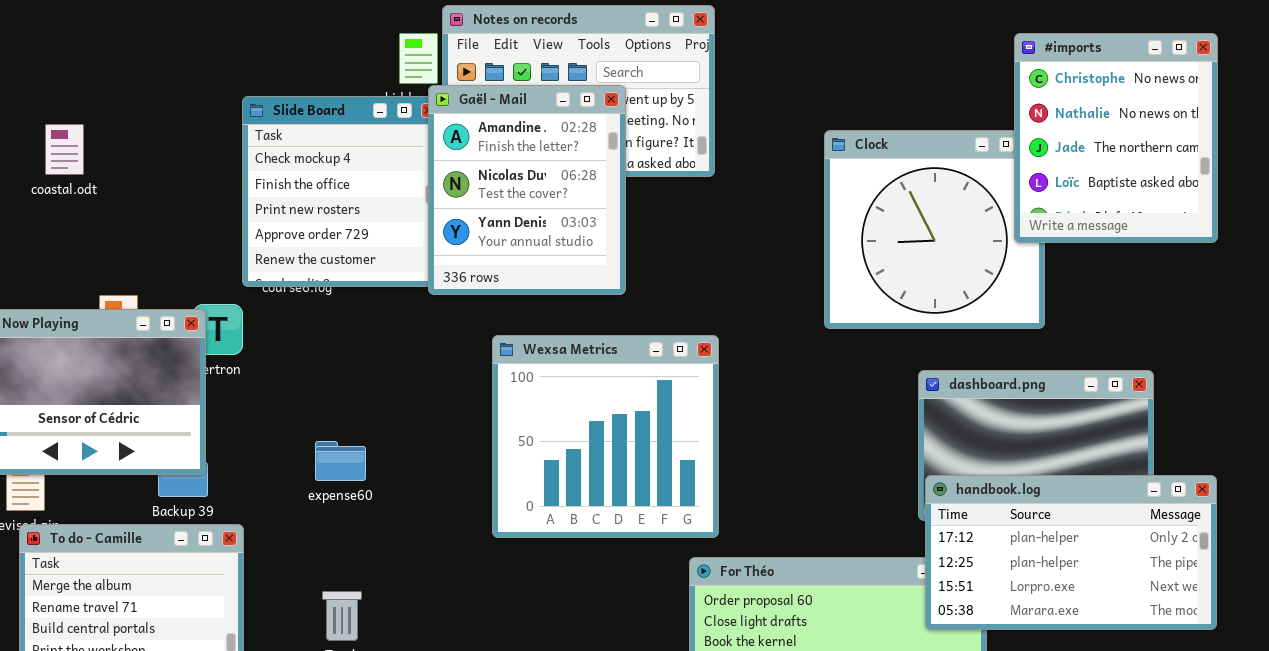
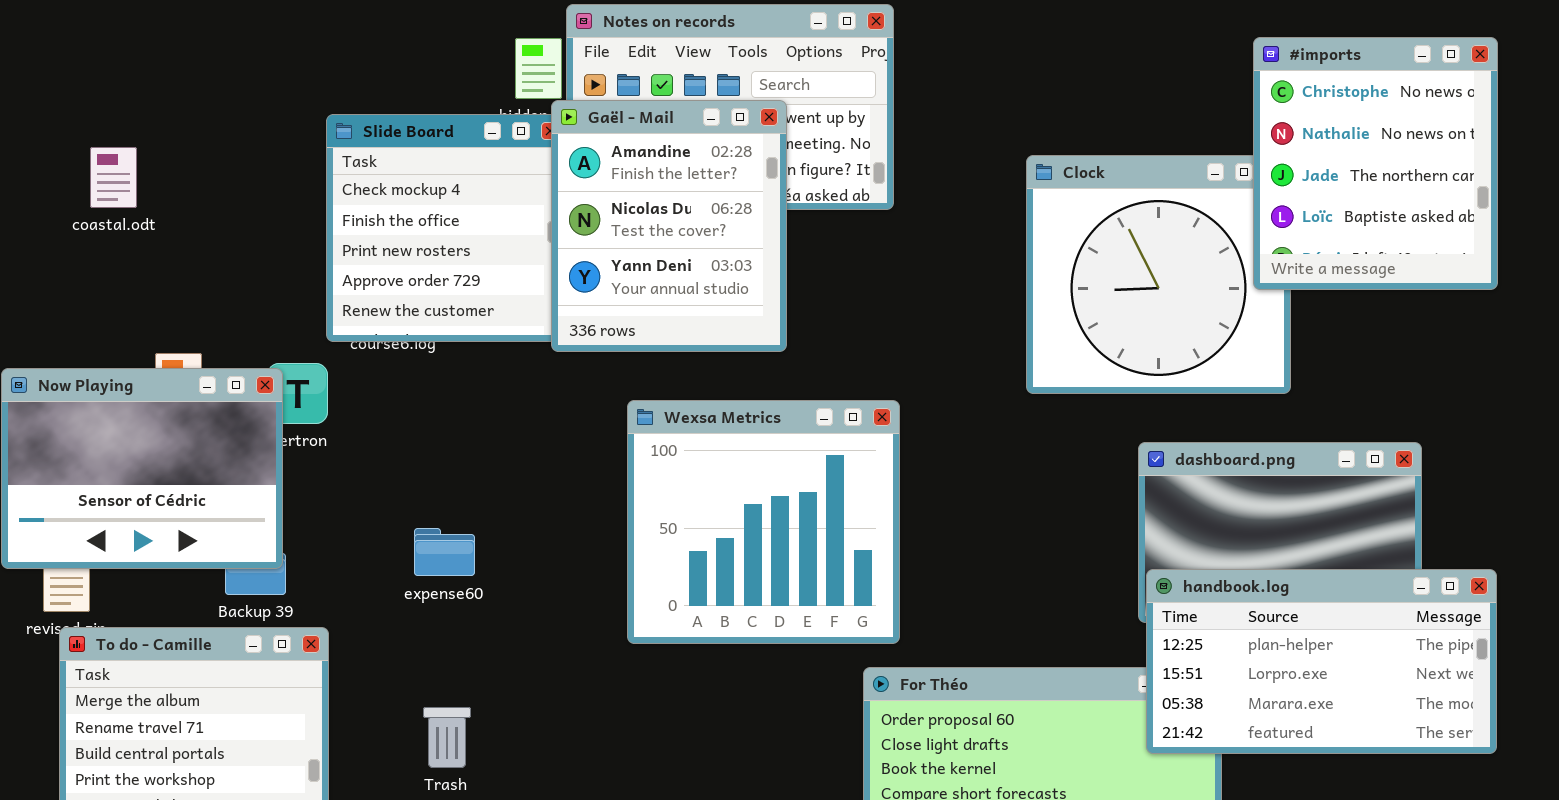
handbook.log: [925,475,1217,630] -> [1146,569,1497,754], scrolled down 1 row

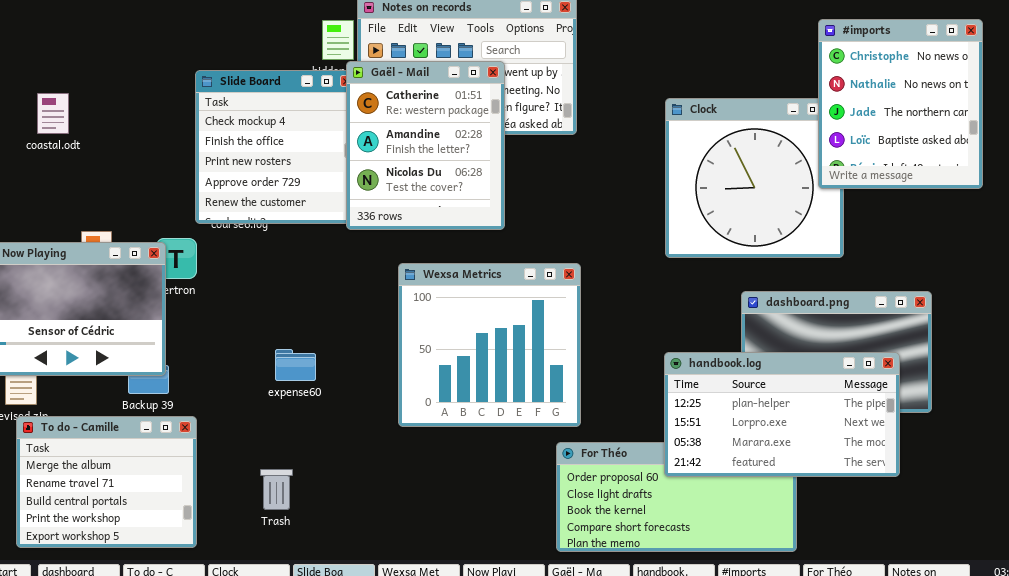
Gaël - Mail: [551,100,787,352] -> [346,61,505,230], scrolled up 1 row
expense60: [414,528,475,576] -> [275,349,316,381], moved
handbook.log: [1146,569,1497,754] -> [664,352,900,477], moved

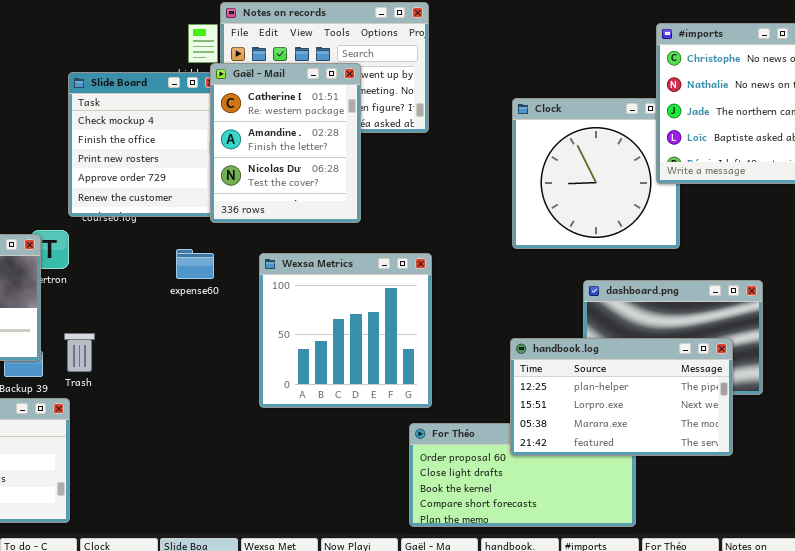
expense60: [275,349,316,381] -> [176,249,214,279], moved
Trash: [260,469,293,510] -> [64,333,95,372], moved

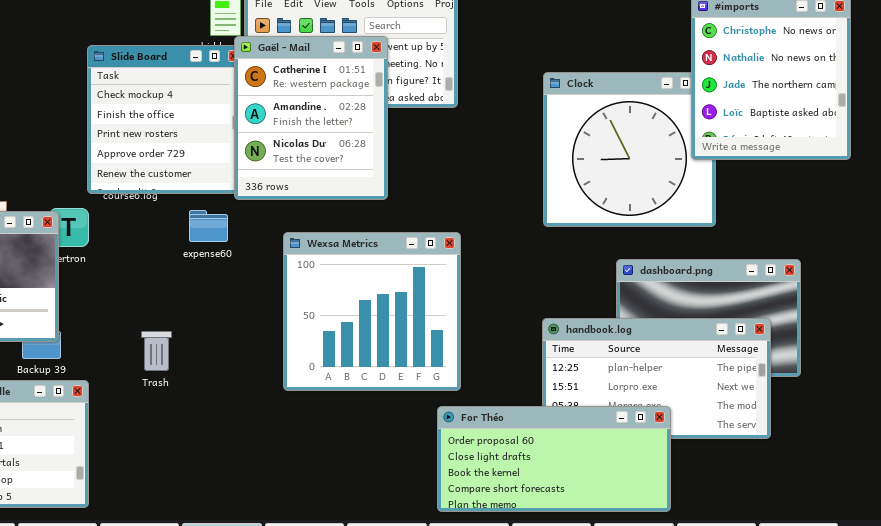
expense60: [176,249,214,279] -> [189,210,228,242], moved
Trash: [64,333,95,372] -> [141,331,172,371], moved
For Théo: [409,423,636,527] -> [437,406,671,512], raised

